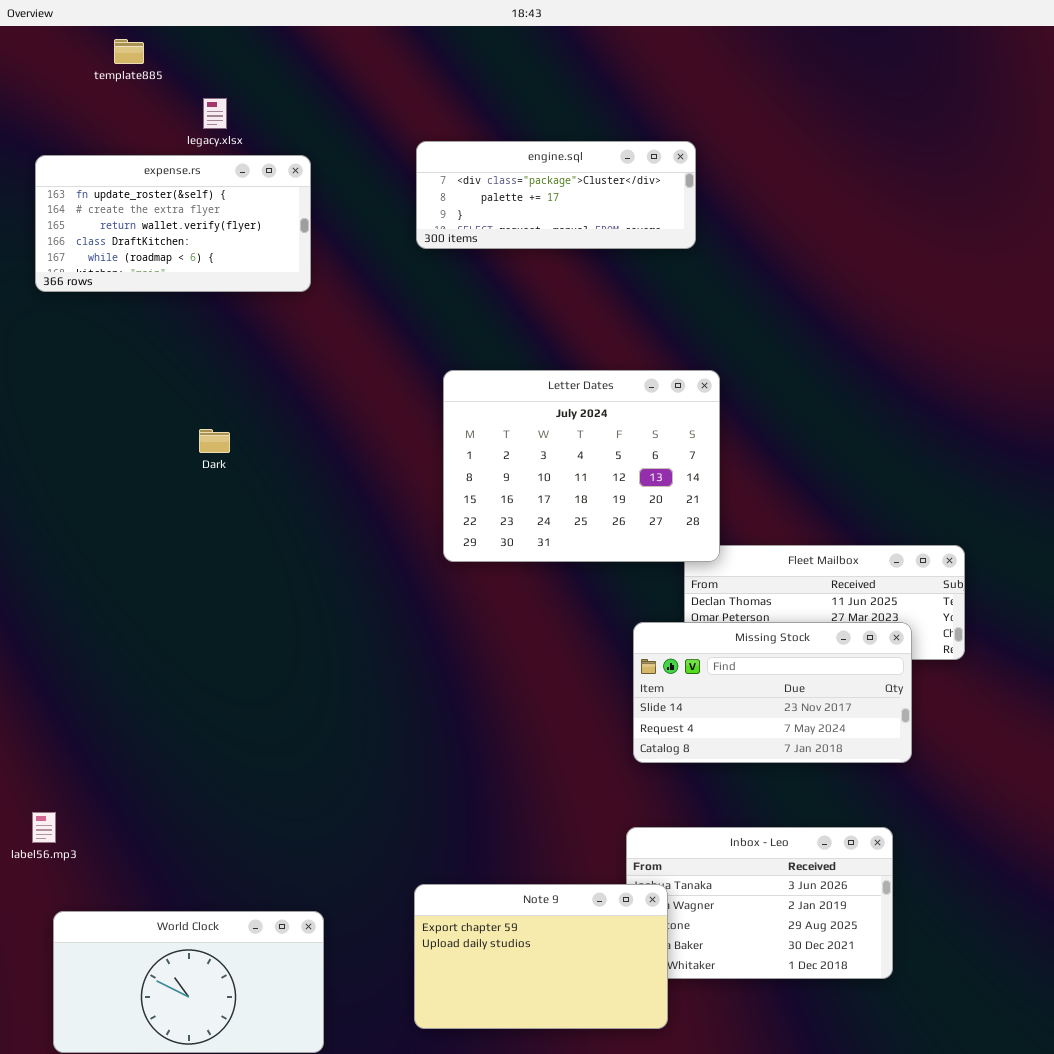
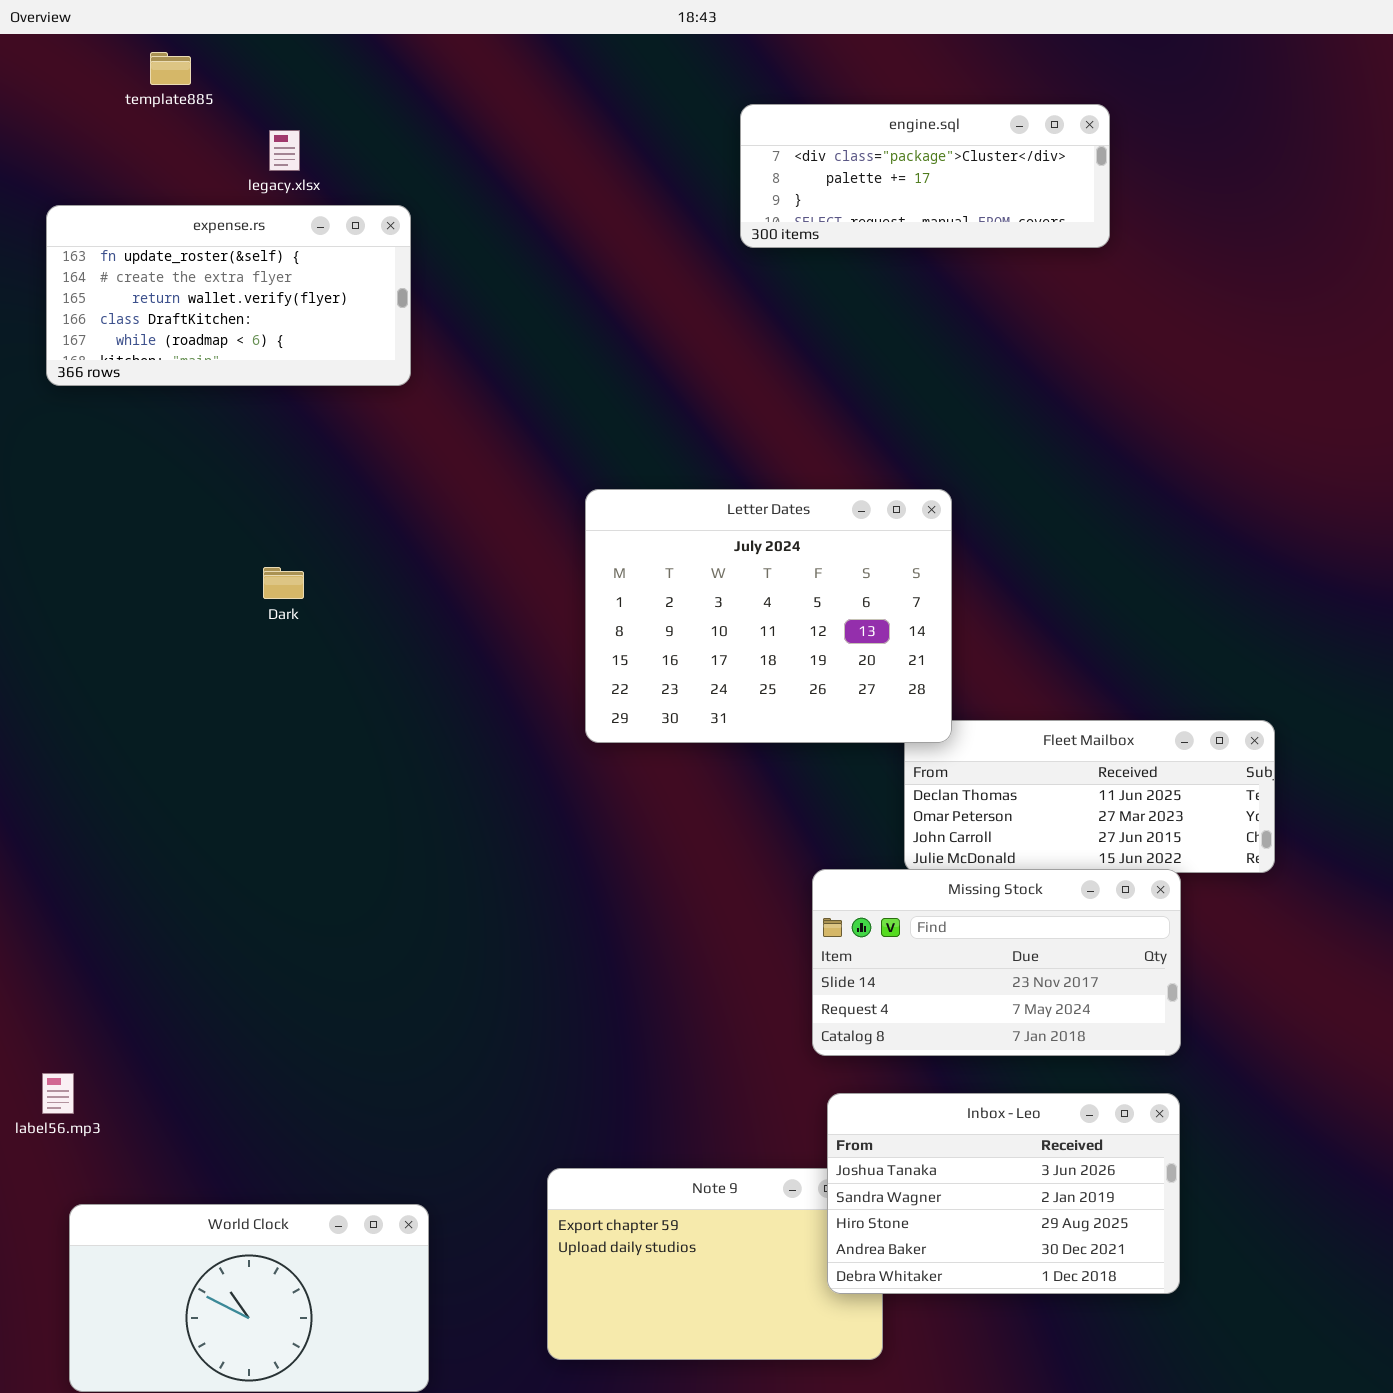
engine.sql: [416,141,696,249] -> [740,104,1110,248], moved
Missing Stock: [633,622,912,763] -> [812,869,1181,1056], moved
Inbox - Leo: [626,827,893,979] -> [827,1093,1180,1294], raised

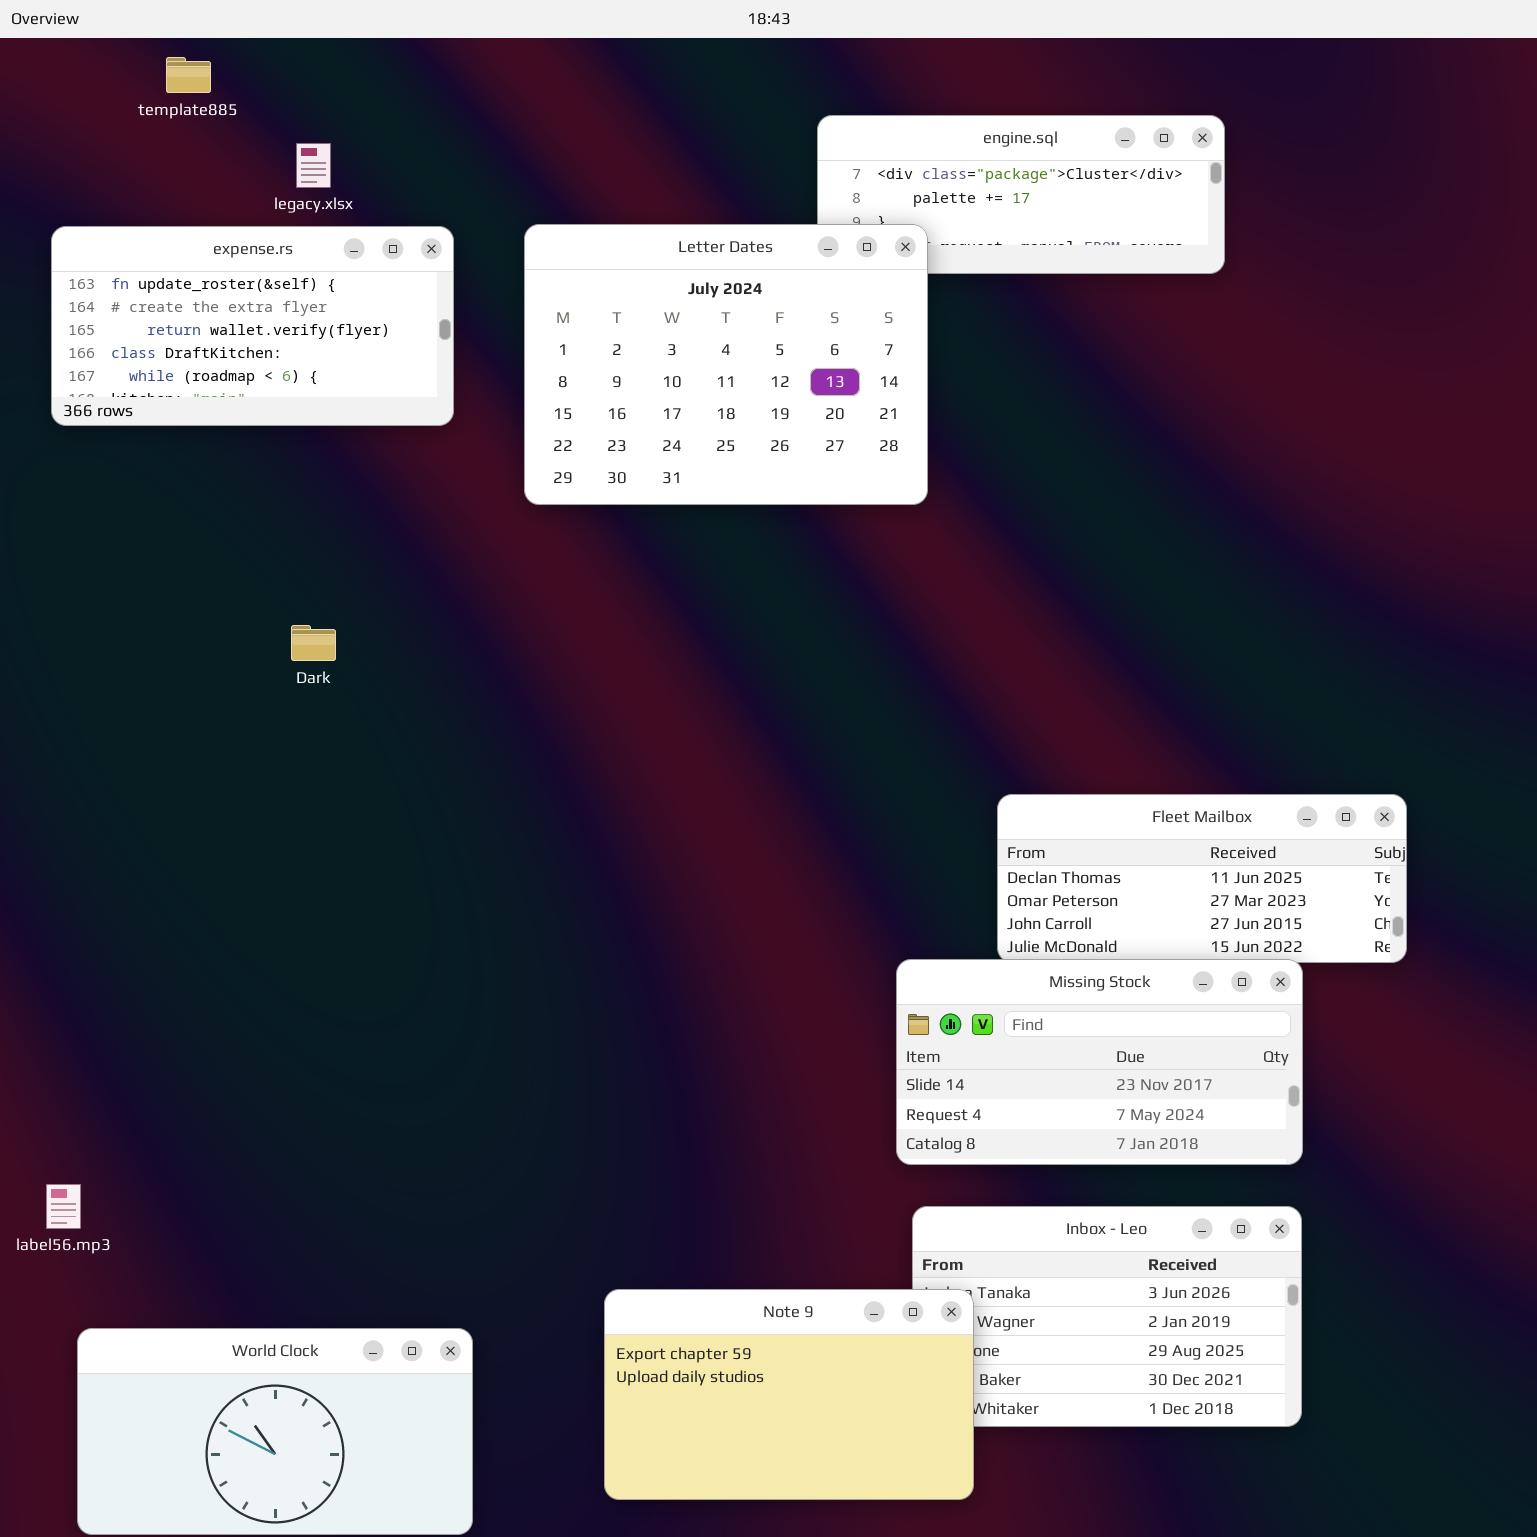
Letter Dates: [585,489,952,743] -> [524,224,928,505], moved
Note 9: [547,1168,883,1360] -> [604,1289,974,1500], raised

